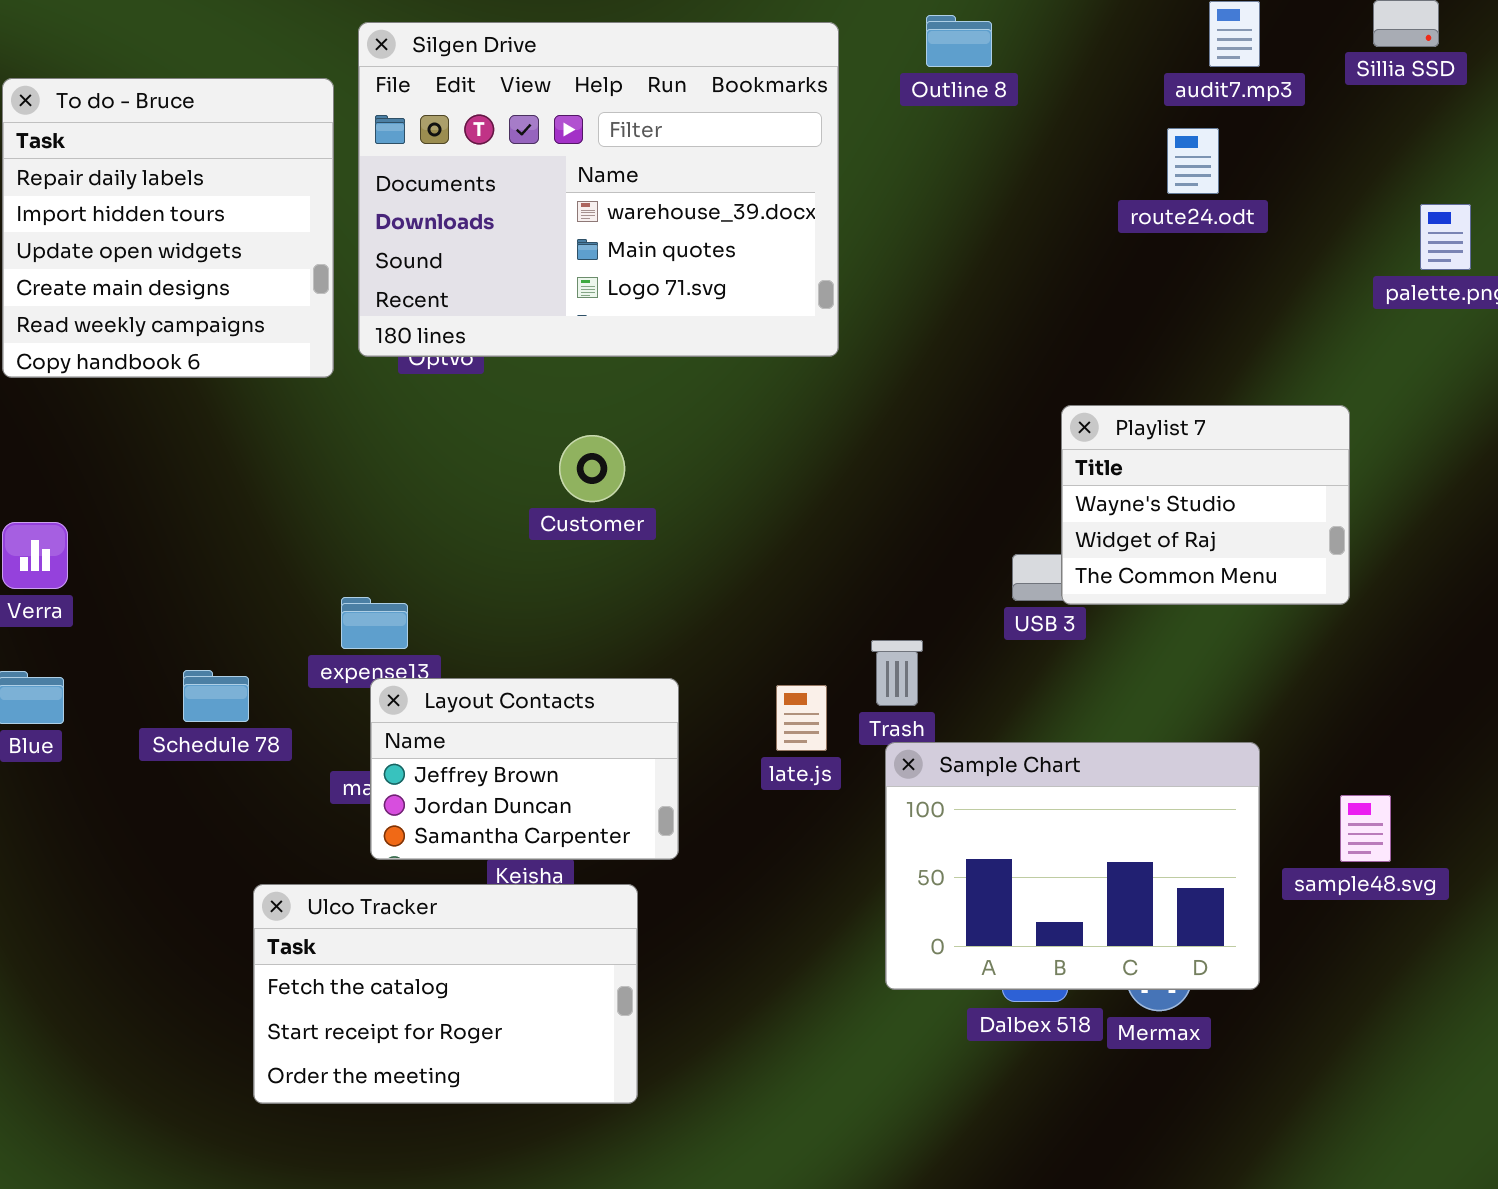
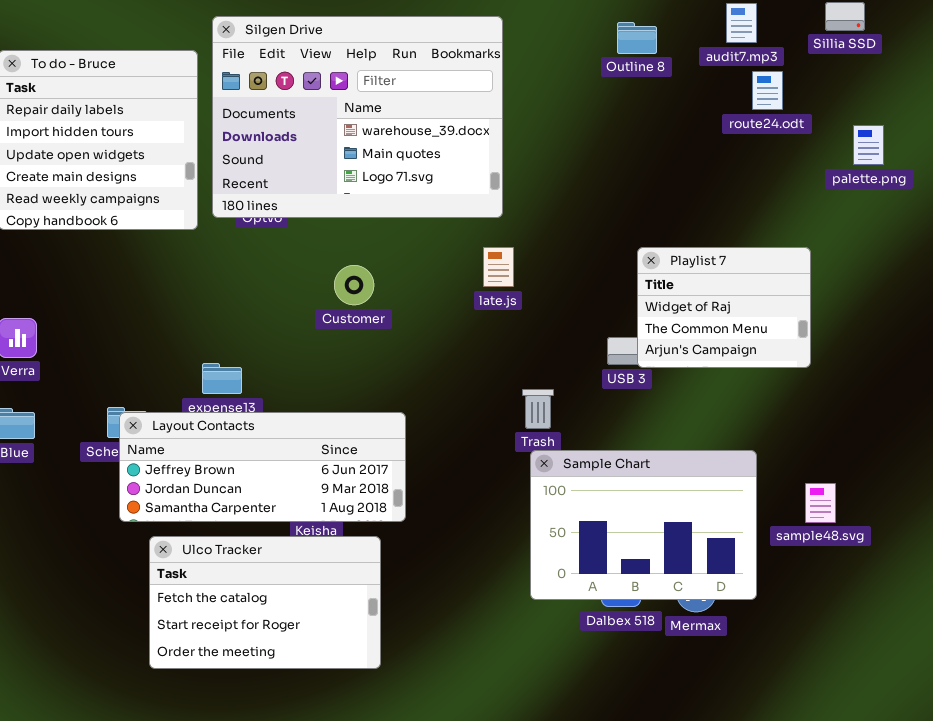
Outline 8: [926,15,992,67] -> [617,22,657,54], moved
route24.odt: [1167,128,1219,194] -> [752,71,783,110], moved
Playlist 7: [1061,405,1350,605] -> [637,247,811,368], scrolled down 1 row
Layout Contacts: [370,678,679,860] -> [119,412,406,522], resized
late.js: [776,685,827,751] -> [483,247,514,287], moved

